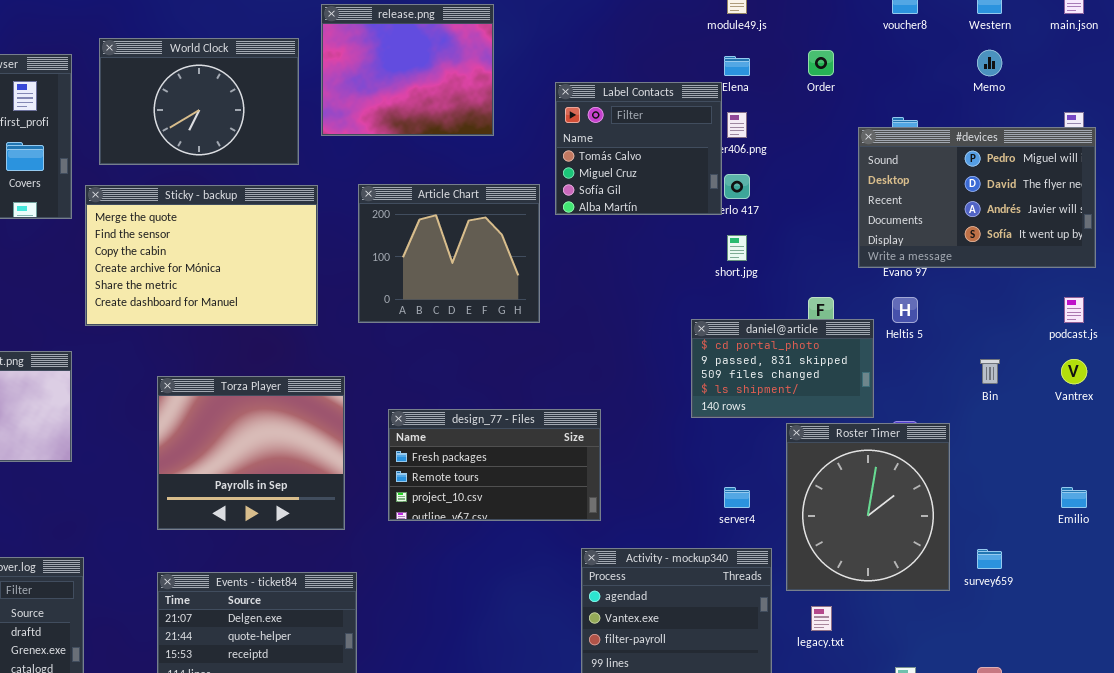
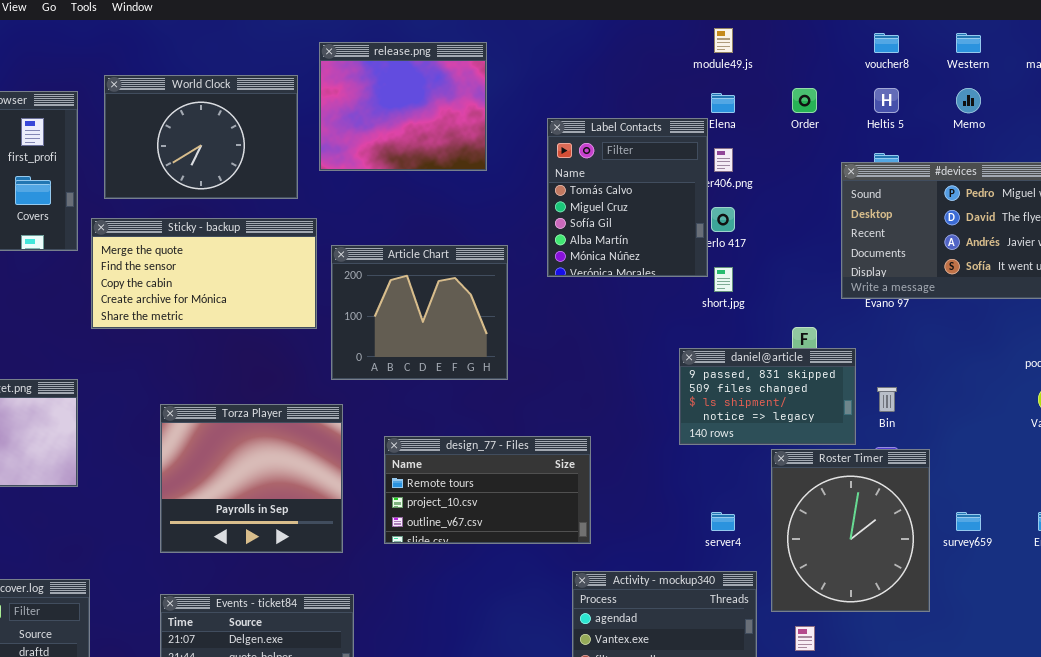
Label Contacts: [555,82,722,215] -> [547,118,708,277], resized
Article Chart: [358,184,540,323] -> [331,245,508,380], moved
Sticky - backup: [85,185,318,326] -> [91,218,317,329], resized
Heltis 5: [892,297,918,323] -> [874,88,899,113], moved
daniel@article: [691,319,874,418] -> [679,348,856,445], scrolled down 1 row
Bin: [980,359,1000,384] -> [877,387,897,412], moved
design_77 - Files: [388,409,601,521] -> [384,436,591,544], scrolled down 1 row
survey659: [977,549,1002,569] -> [956,512,981,531], moved

